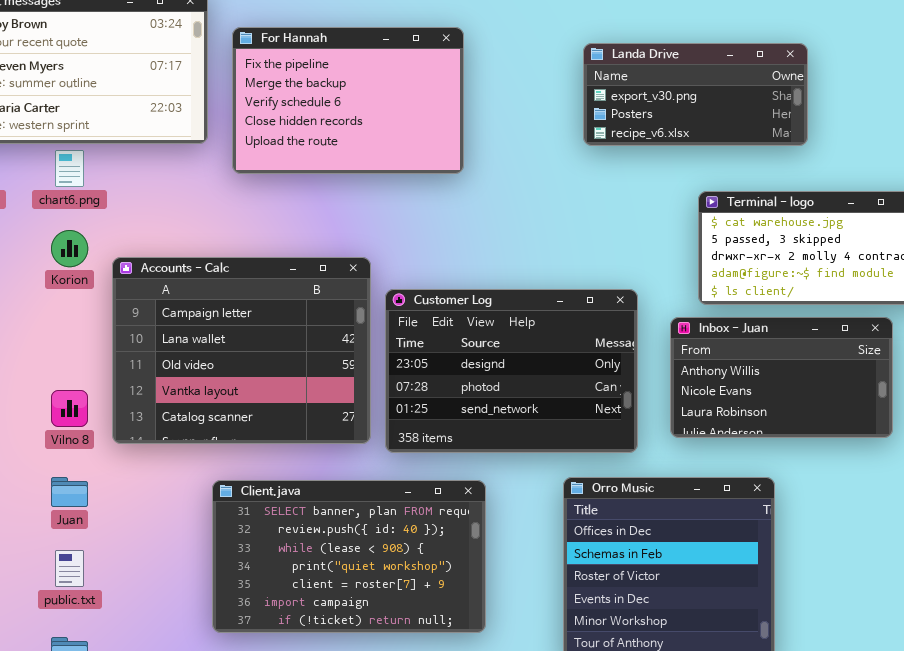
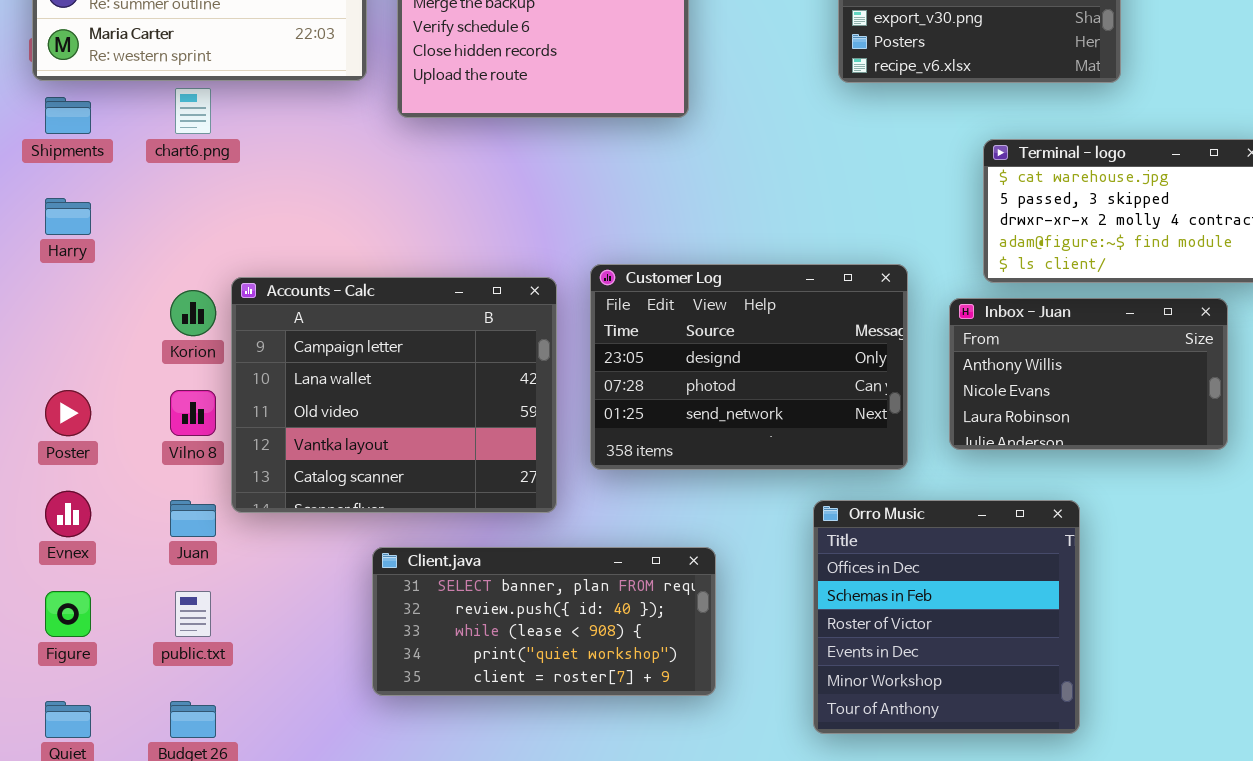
Korion: [51,230,88,267] -> [170,290,216,336], moved
Accounts - Calc: [112,257,371,444] -> [231,277,557,513], moved
Client.java: [212,480,486,633] -> [372,547,716,696], resized

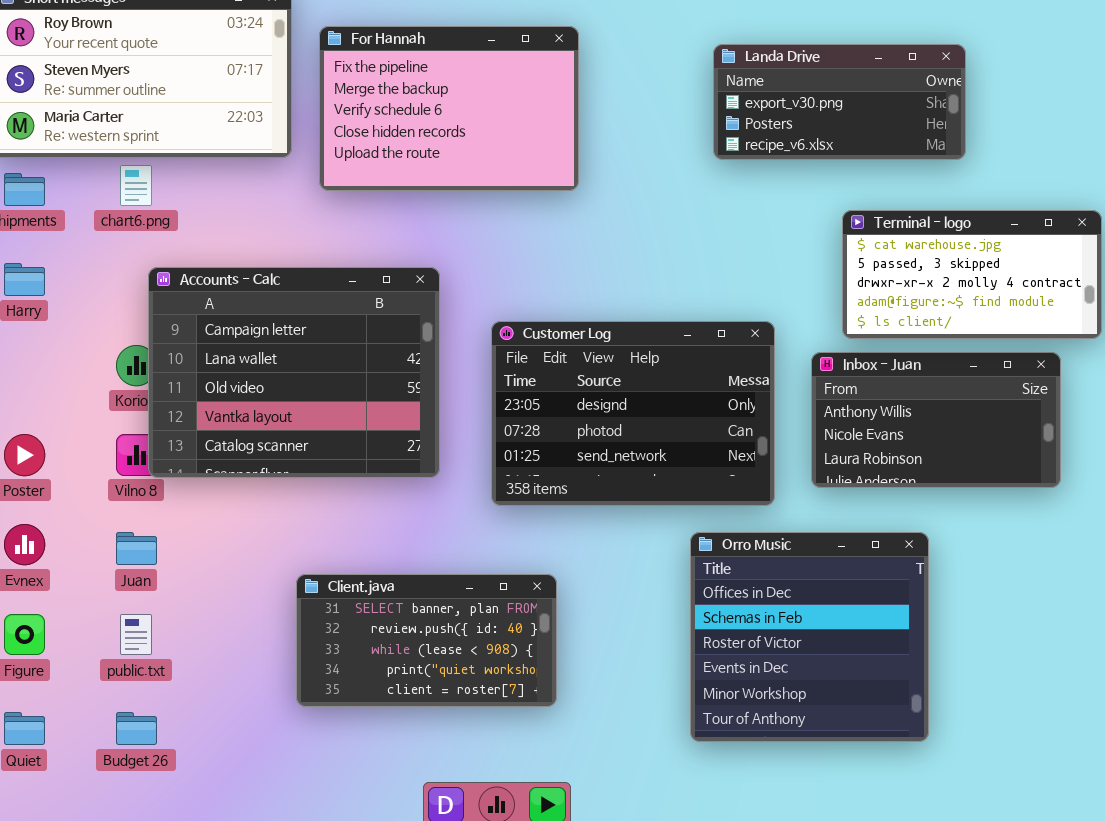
Accounts - Calc: [231,277,557,513] -> [148,267,440,478], moved
Client.java: [372,547,716,696] -> [296,574,557,707], resized

